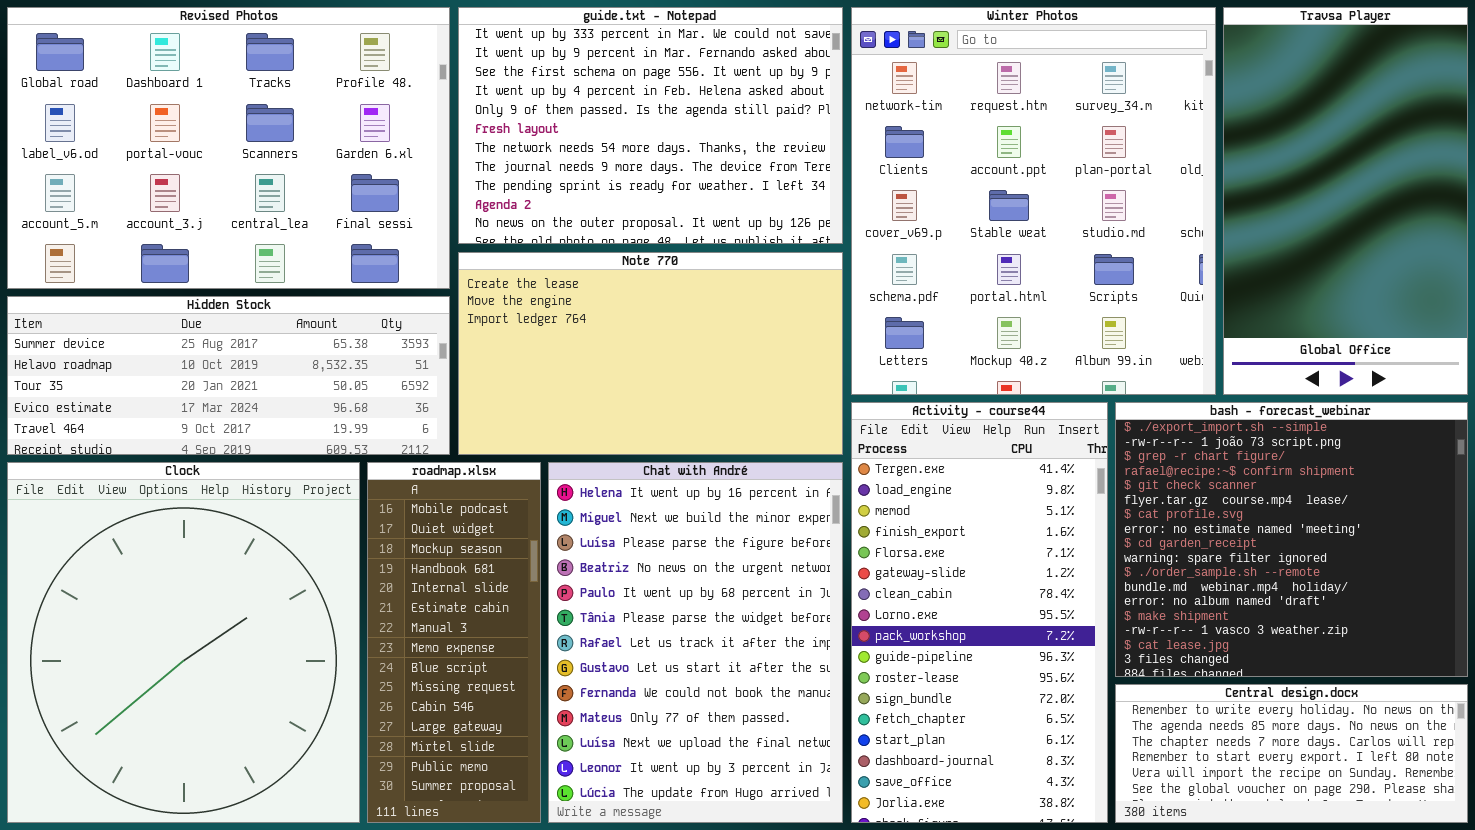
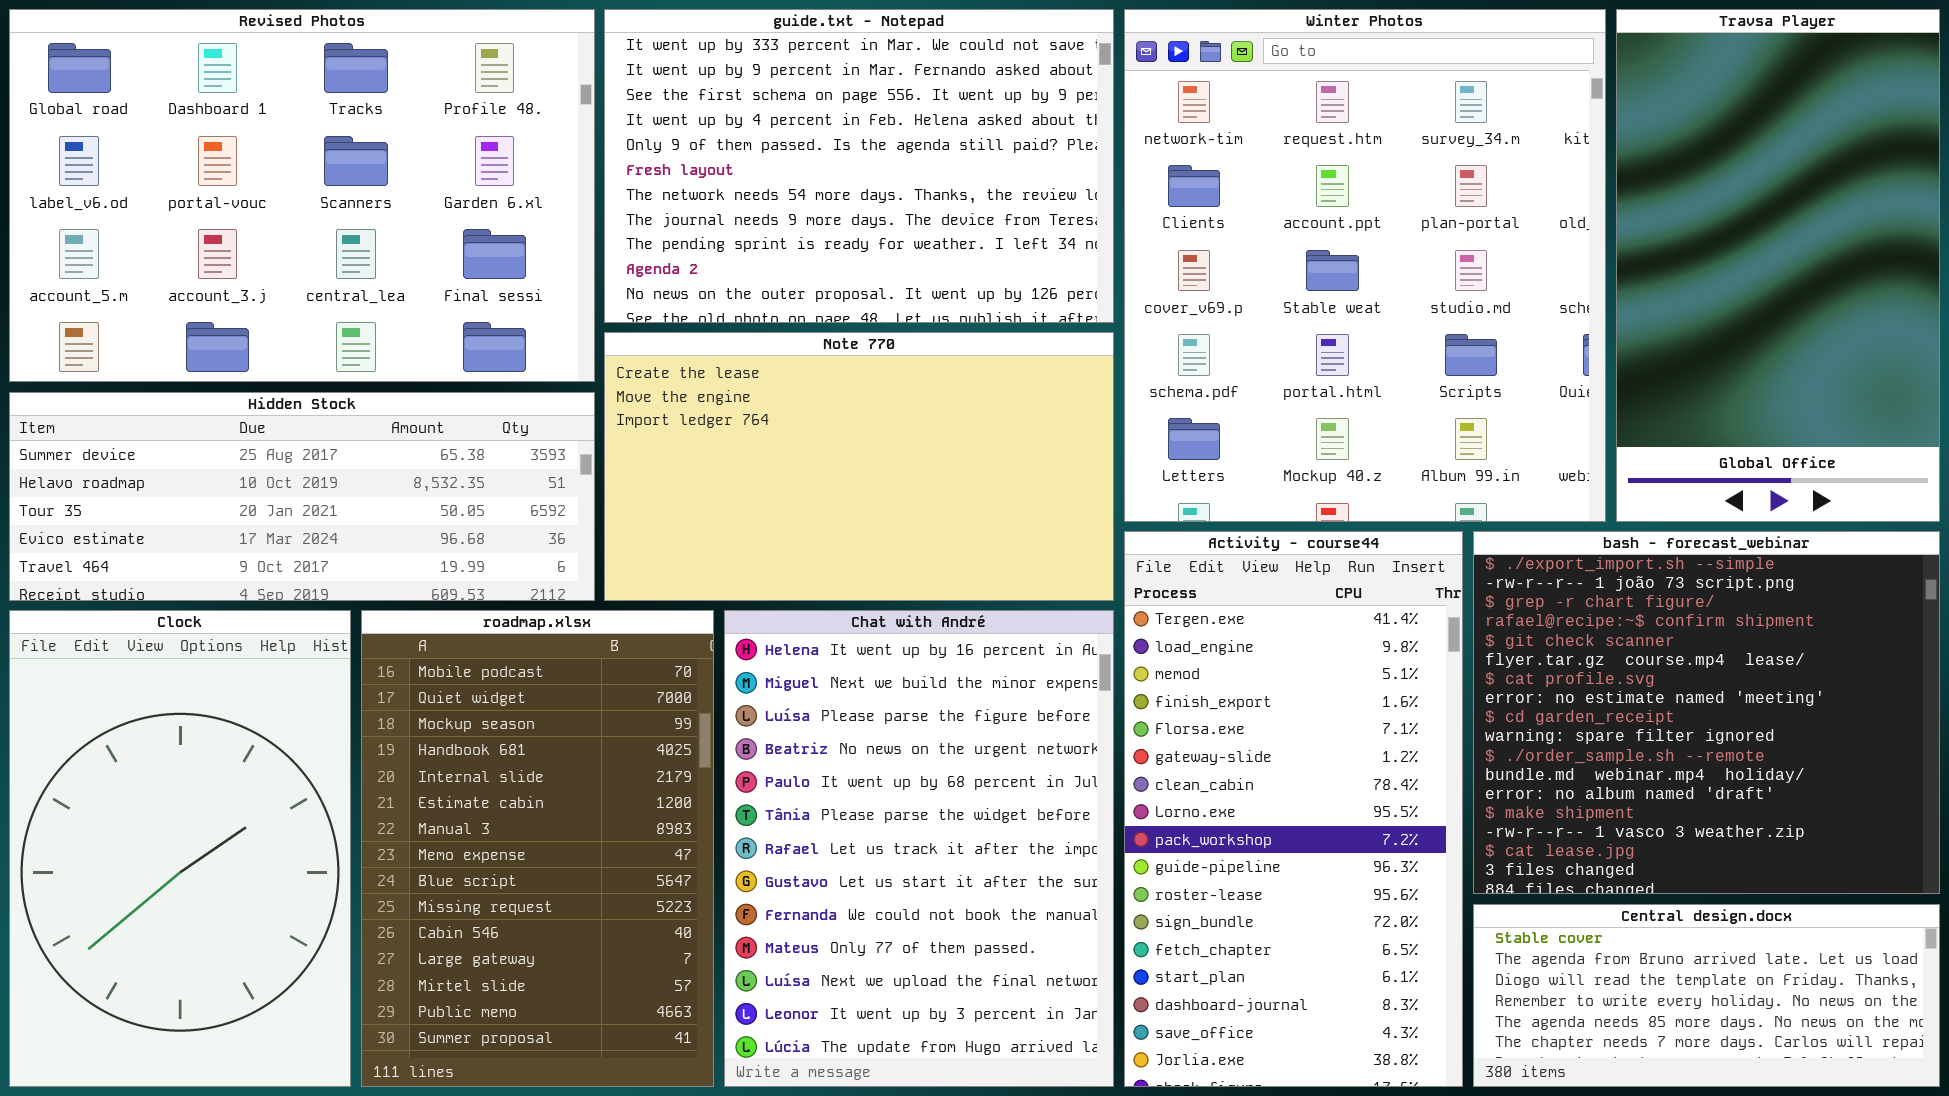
Clock: [7,462,360,823] -> [9,610,351,1087], resized
roadmap.xlsx: [367,462,541,823] -> [361,610,714,1087], resized
Central design.docx: [1115,684,1468,823] -> [1473,904,1940,1087], scrolled up 3 rows

